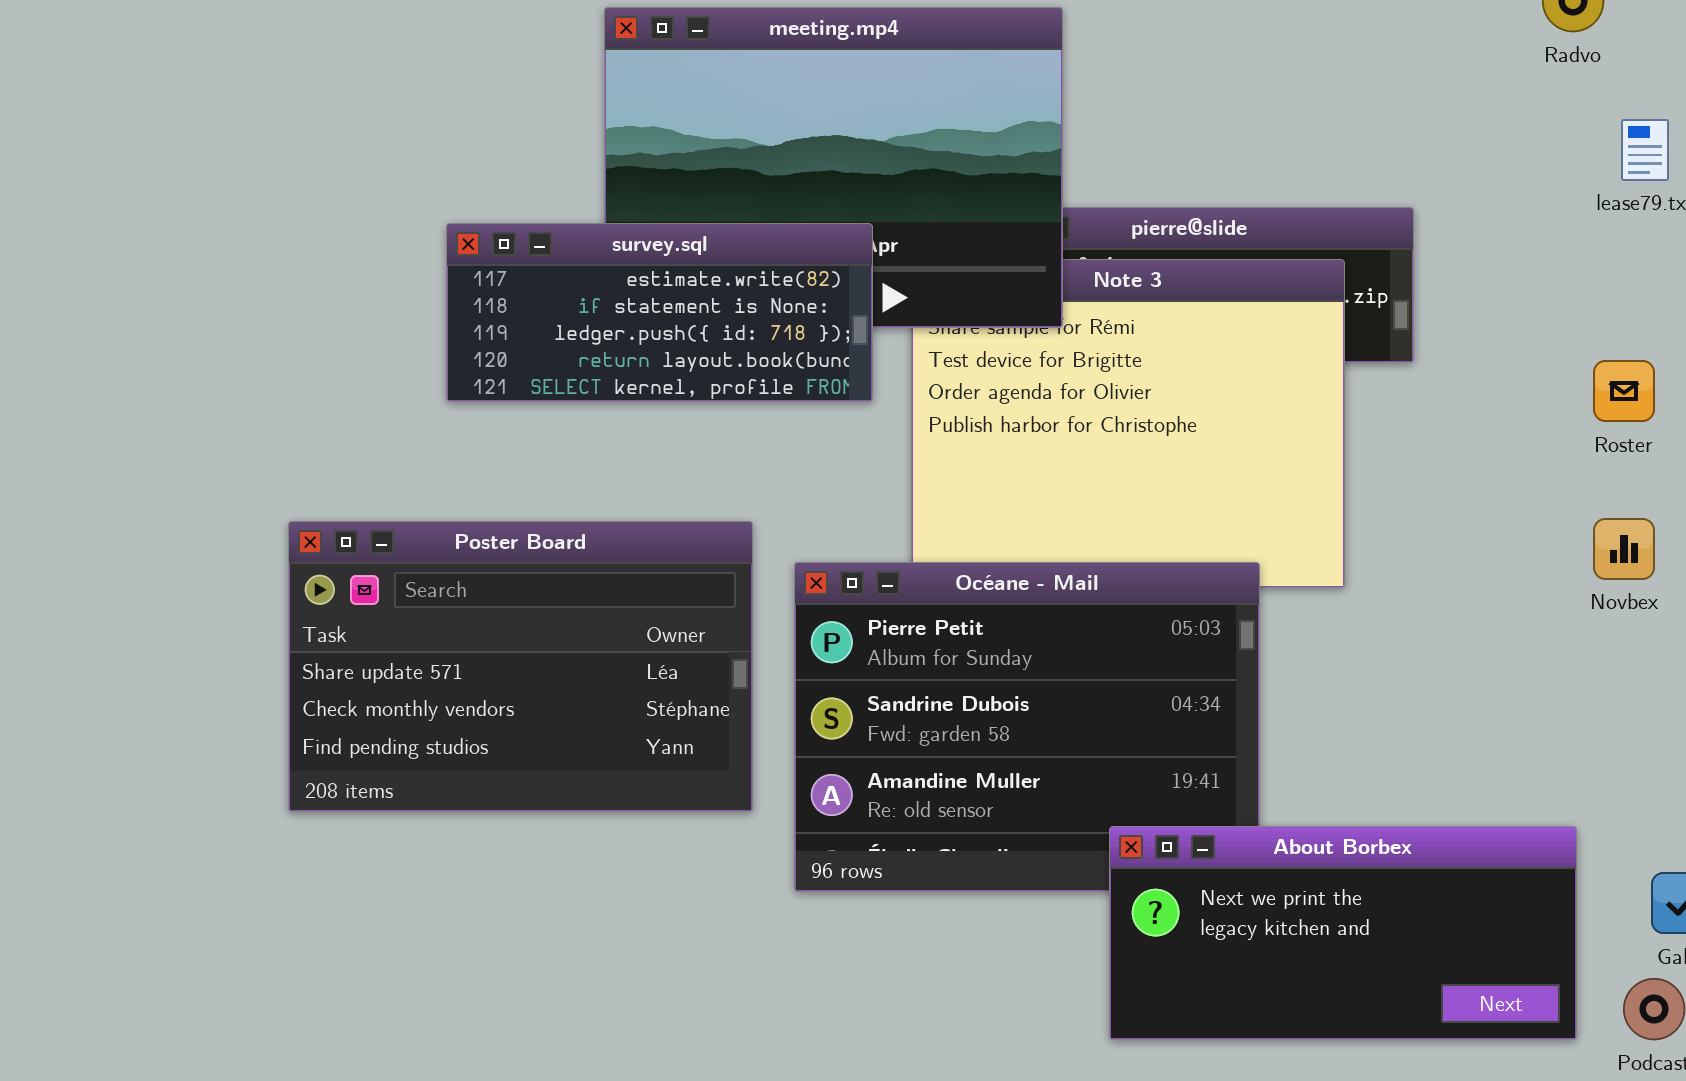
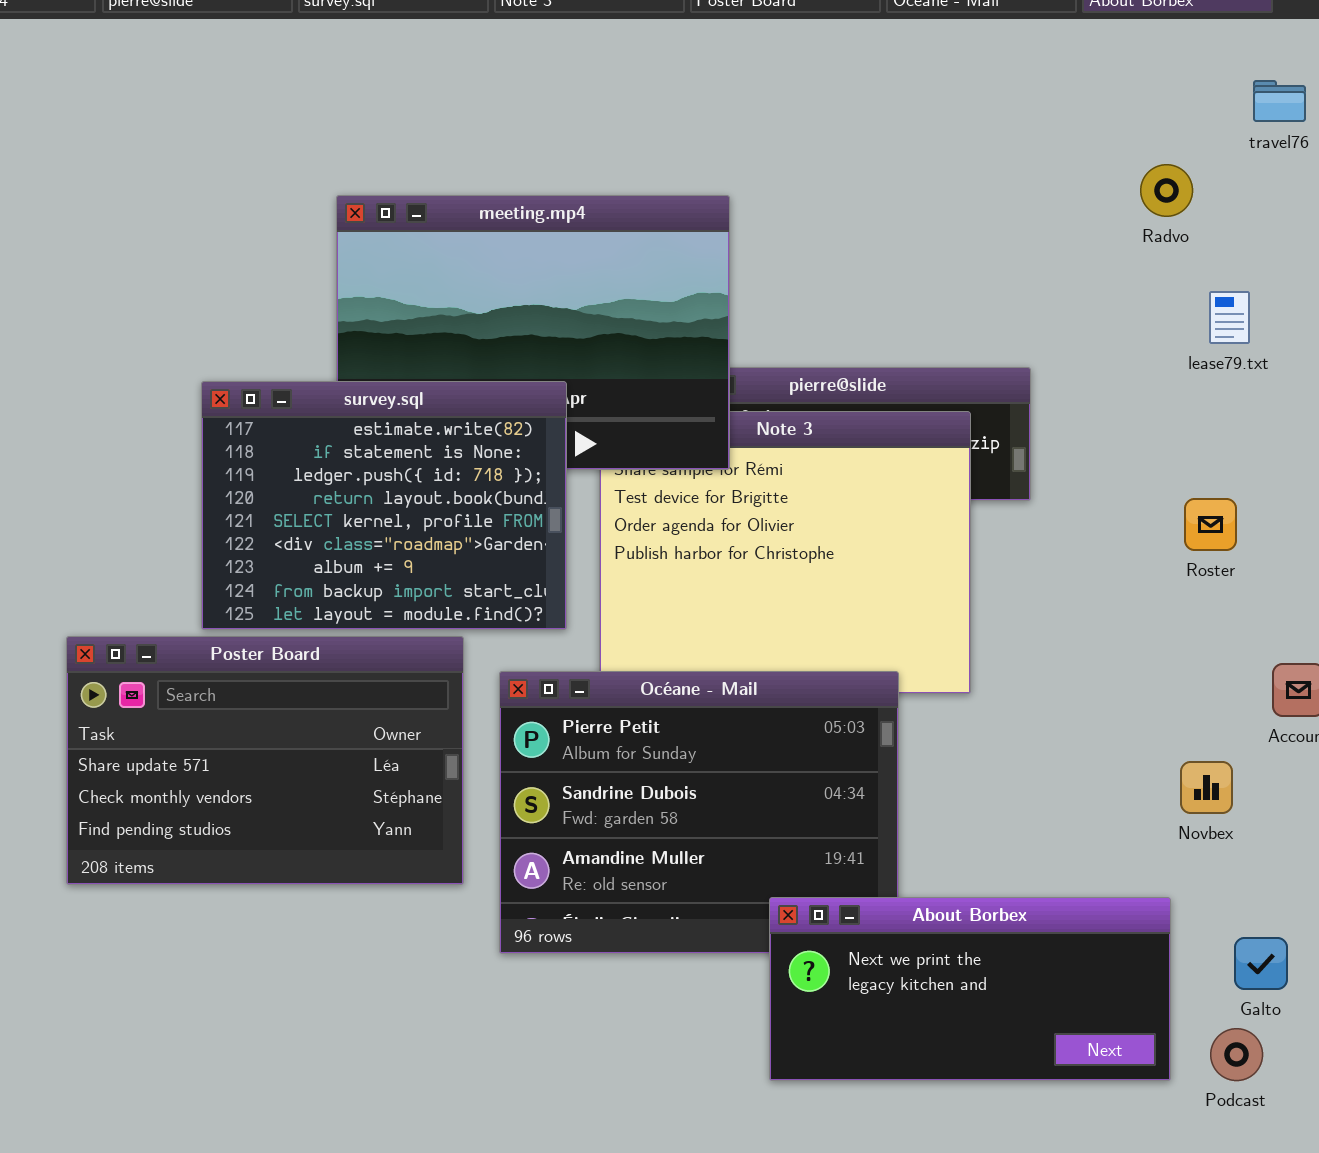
survey.sql: [446,223,873,402] -> [201,381,567,630], resized
Novbex: [1593,518,1655,580] -> [1180,761,1233,814], moved

